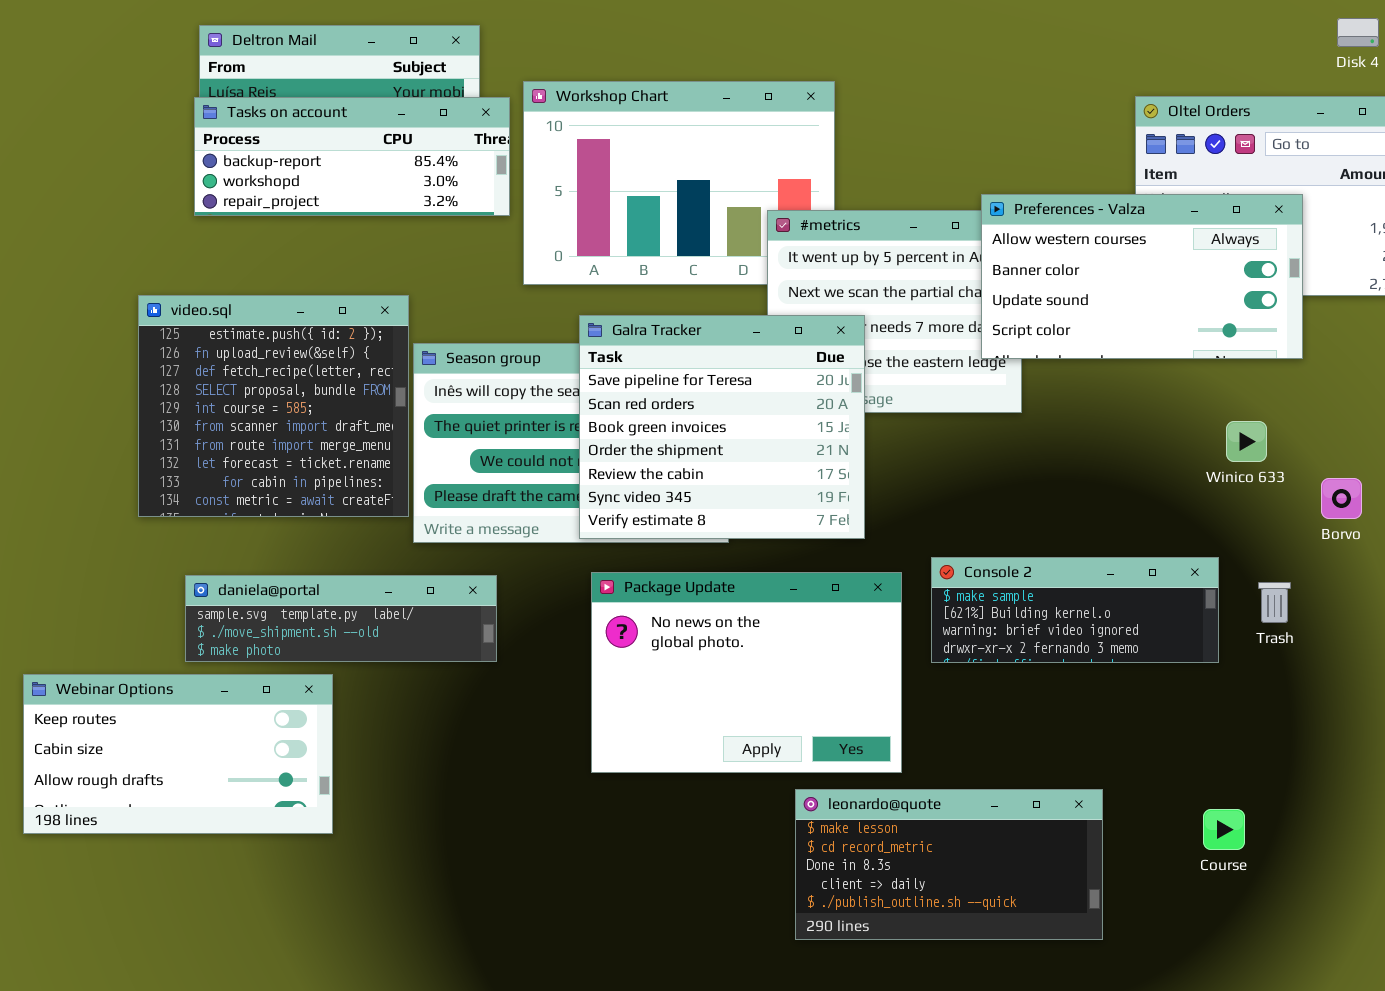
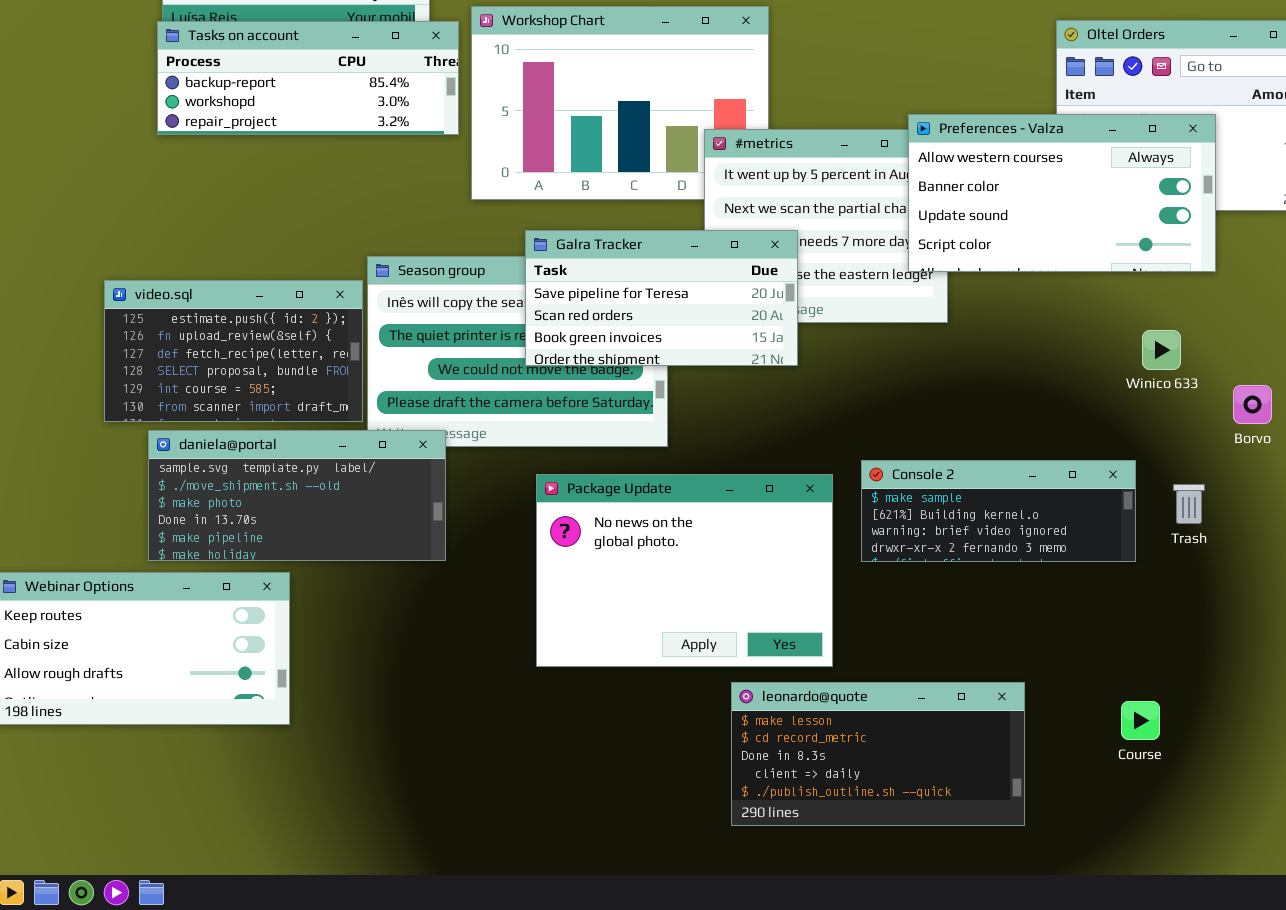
video.sql: [138,295,409,517] -> [104,280,363,422], resized
Galra Tracker: [579,315,865,539] -> [525,230,798,366], resized
daniela@portal: [185,575,497,662] -> [148,430,446,561], resized

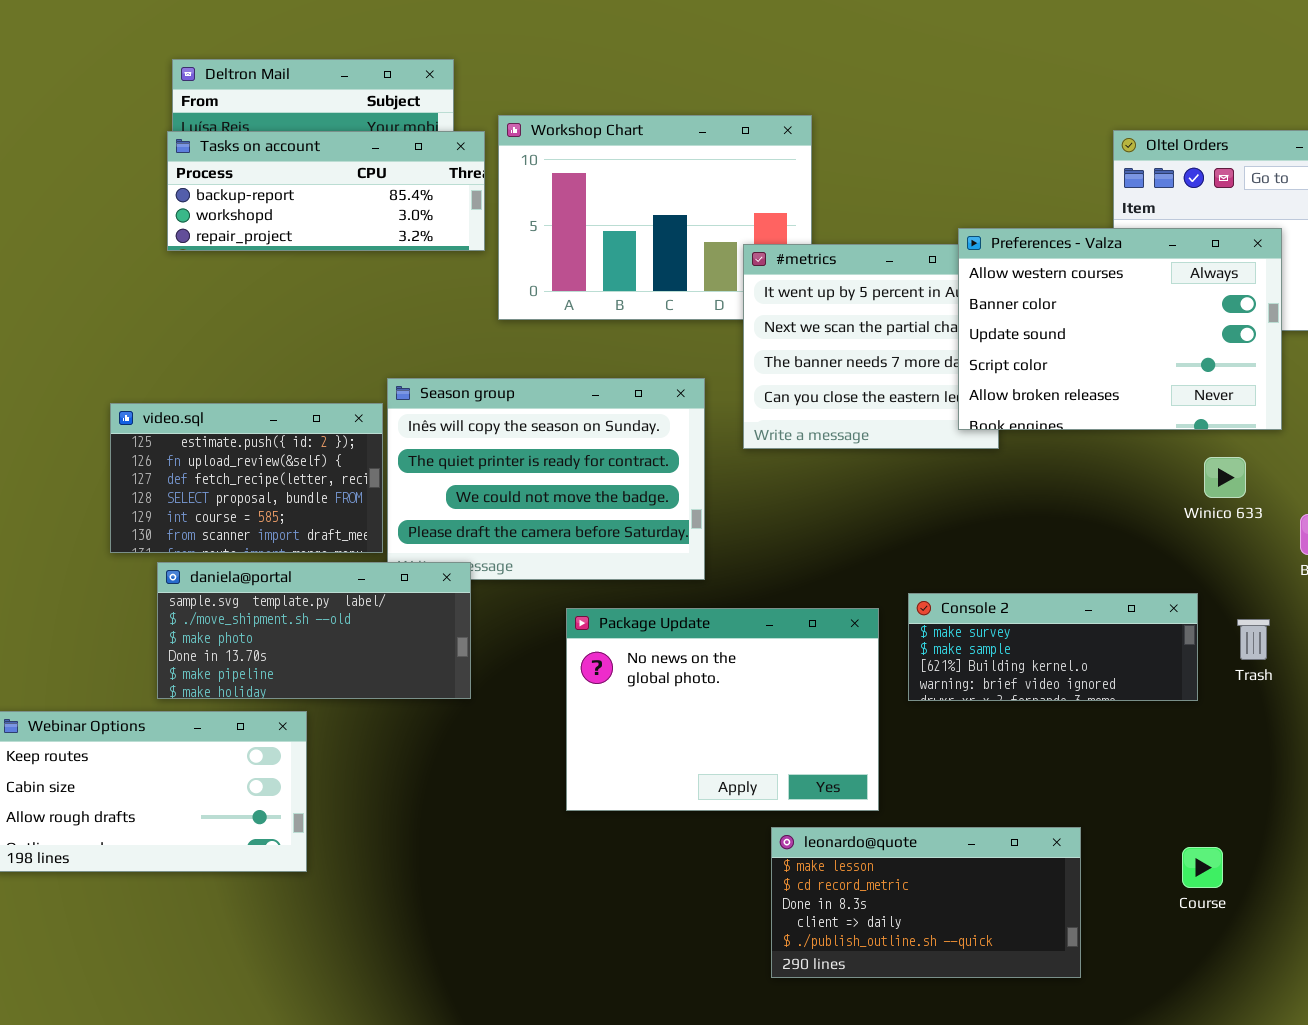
Preferences - Valza: [908,114,1216,272] -> [958,228,1282,430], resized
Galra Tracker: [525,230,798,366] -> none, closed
Console 2: [861,460,1136,562] -> [908,593,1198,701], scrolled up 1 row

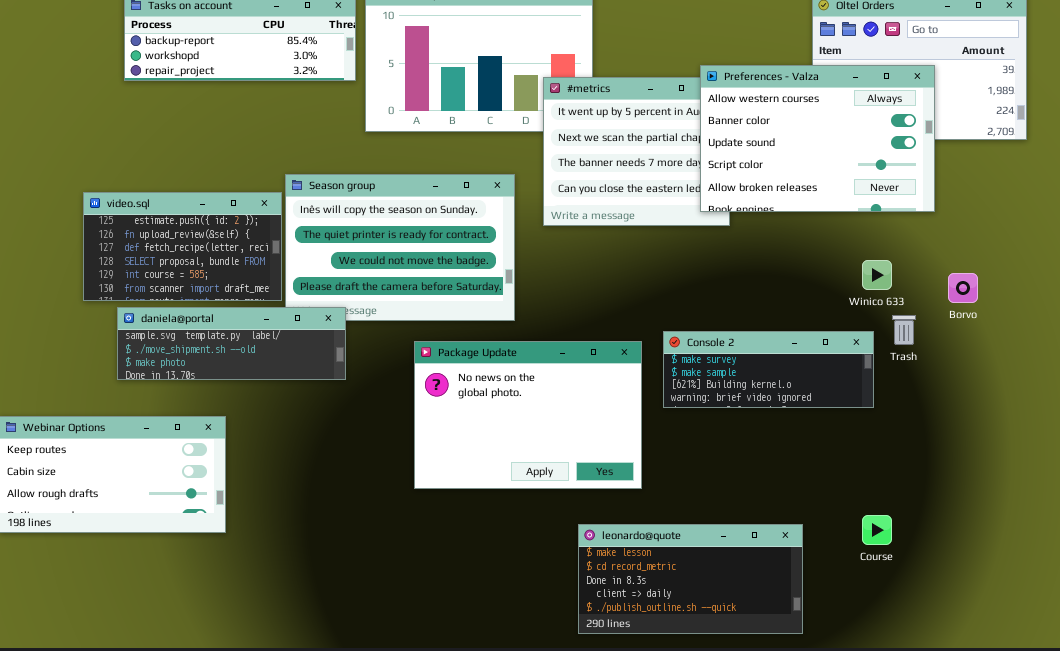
Winico 633: [1204,457,1246,498] -> [862,260,892,290], moved
daniela@portal: [157,562,471,699] -> [117,307,346,380], resized
Trash: [1237,619,1270,660] -> [892,315,916,345], moved
leonardo@quote: [771,827,1081,978] -> [578,524,803,634], moved

